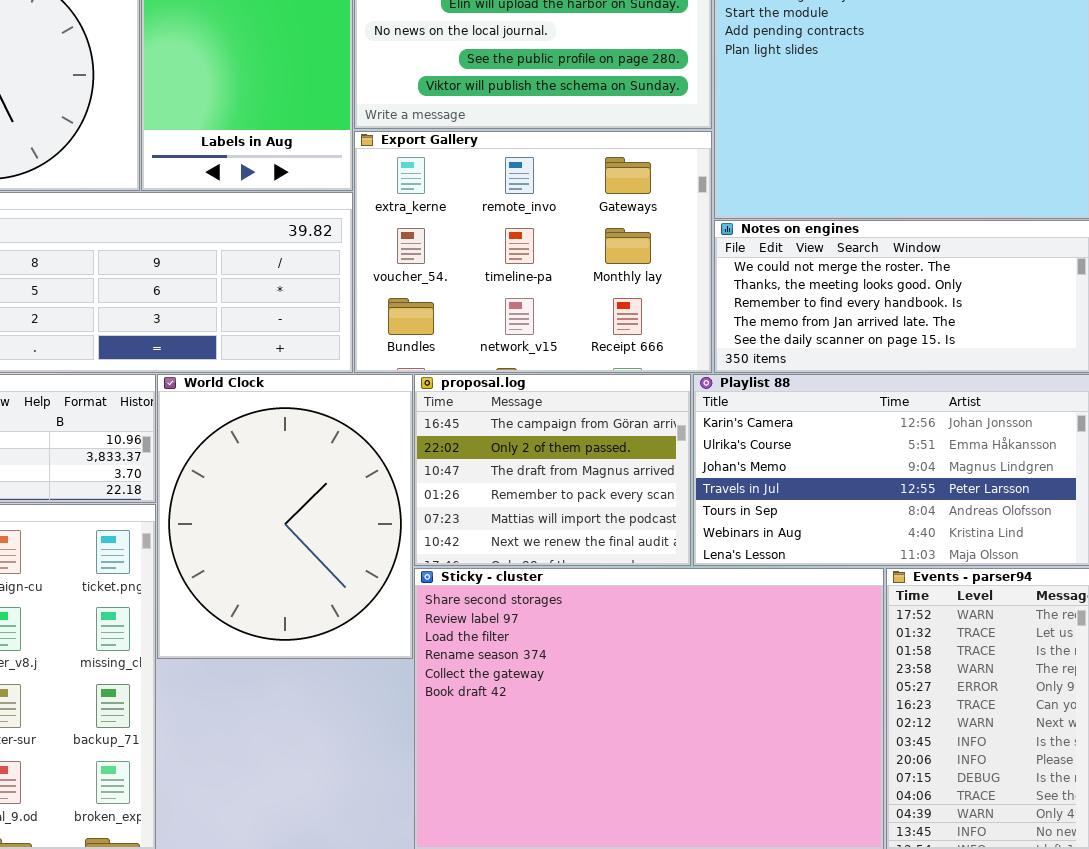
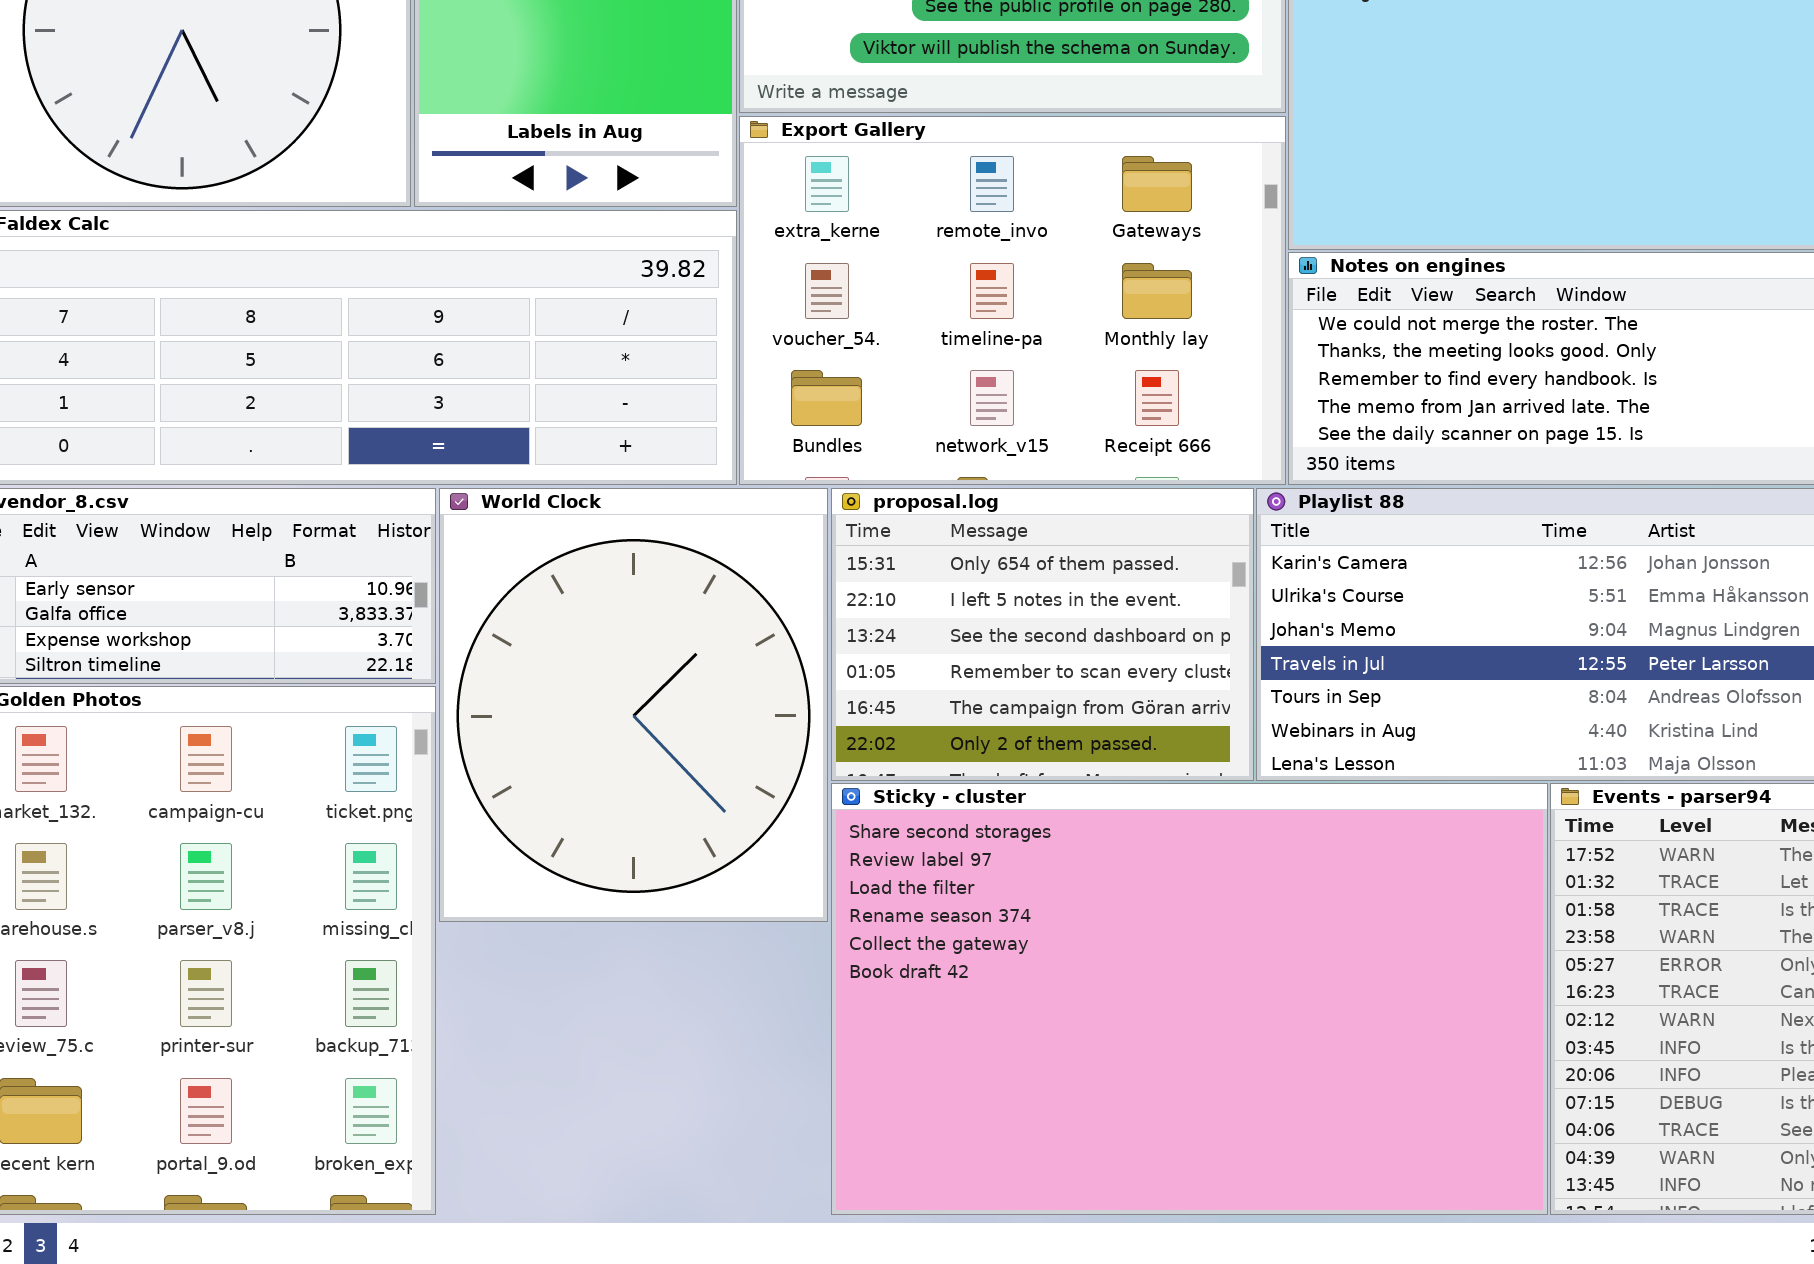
proposal.log: [414,374,691,566] -> [831,488,1254,781], scrolled up 4 rows

